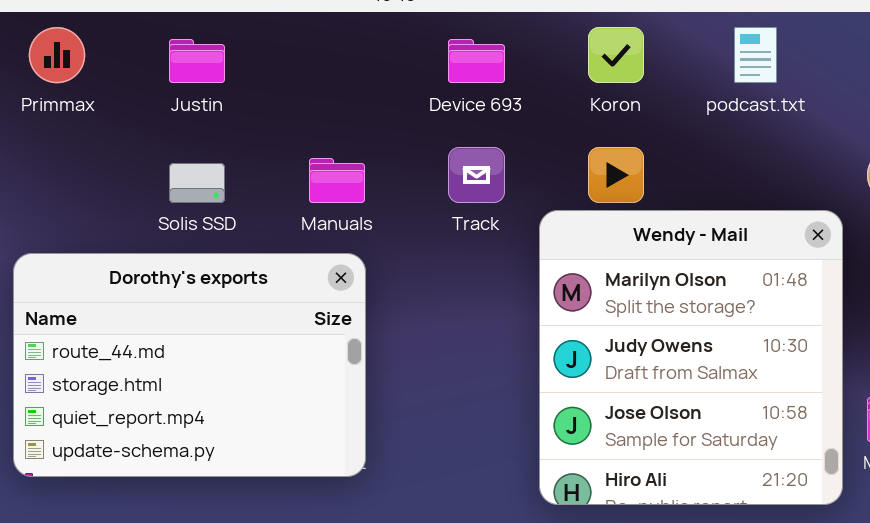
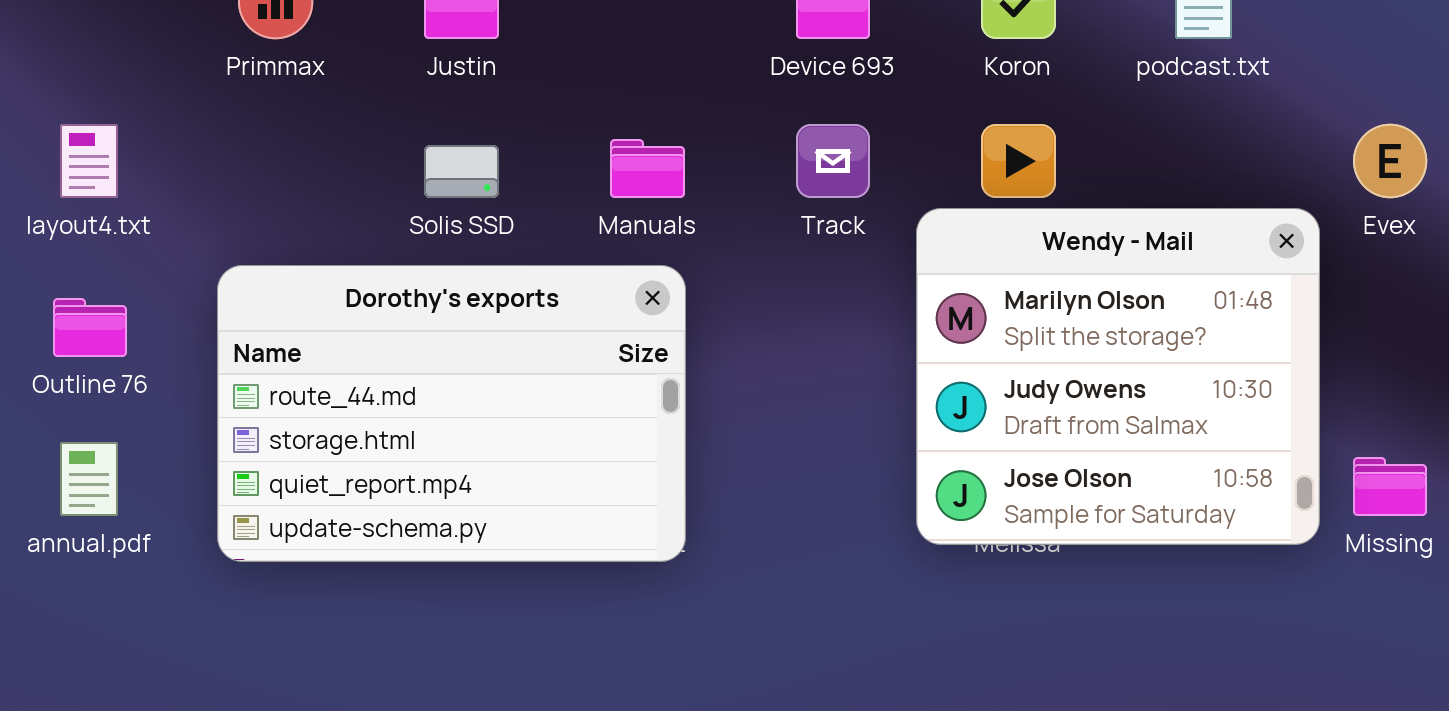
Wendy - Mail: [539,210,843,505] -> [916,208,1320,545], resized

